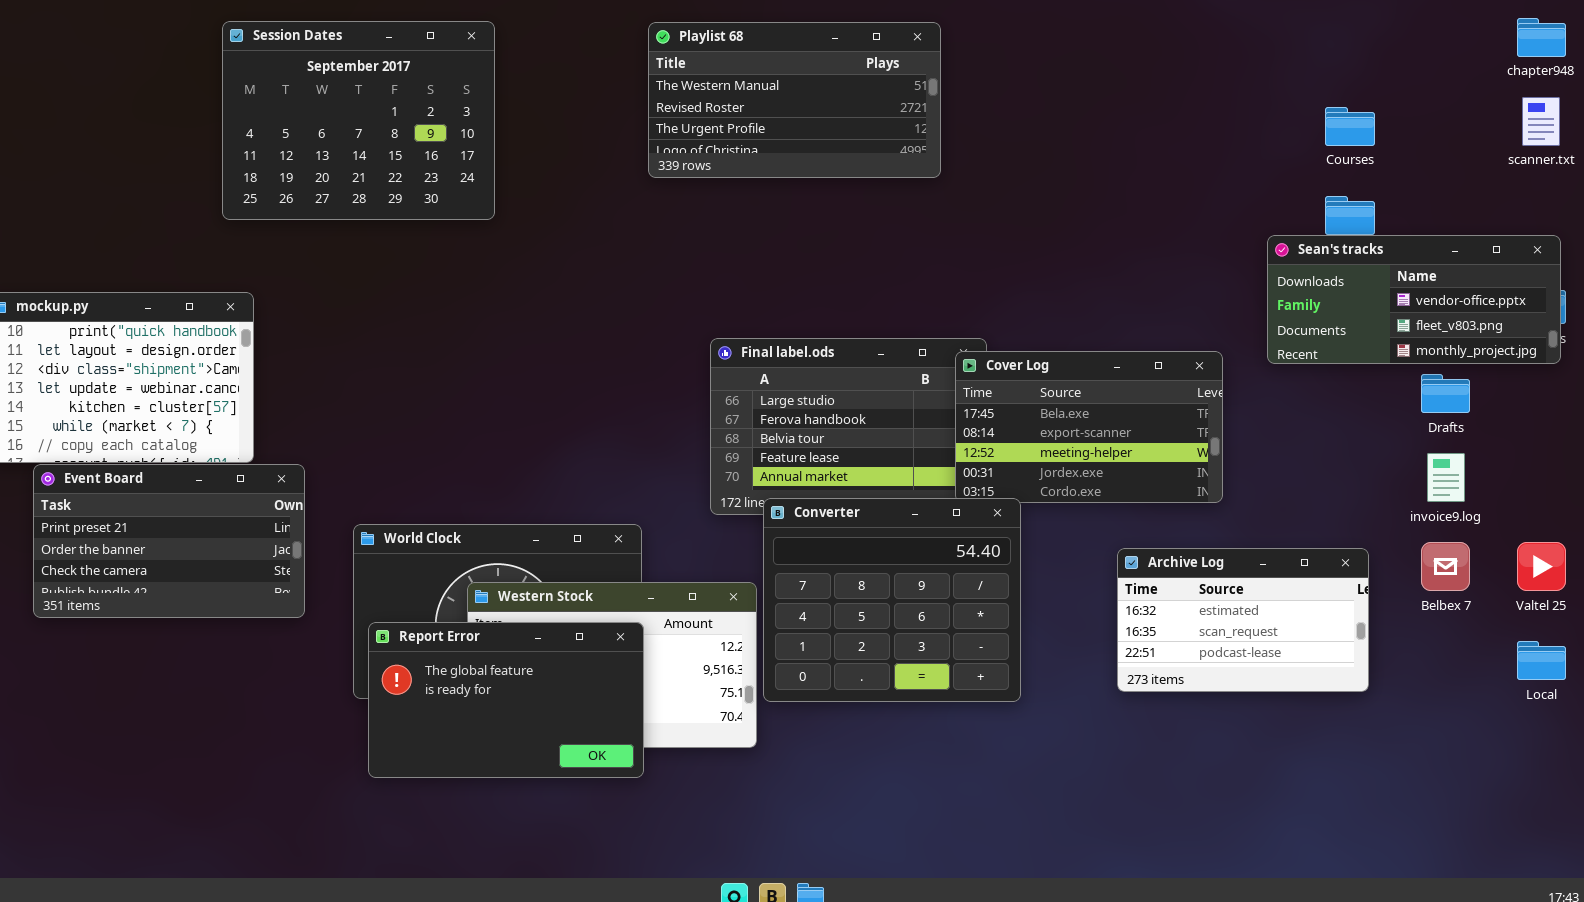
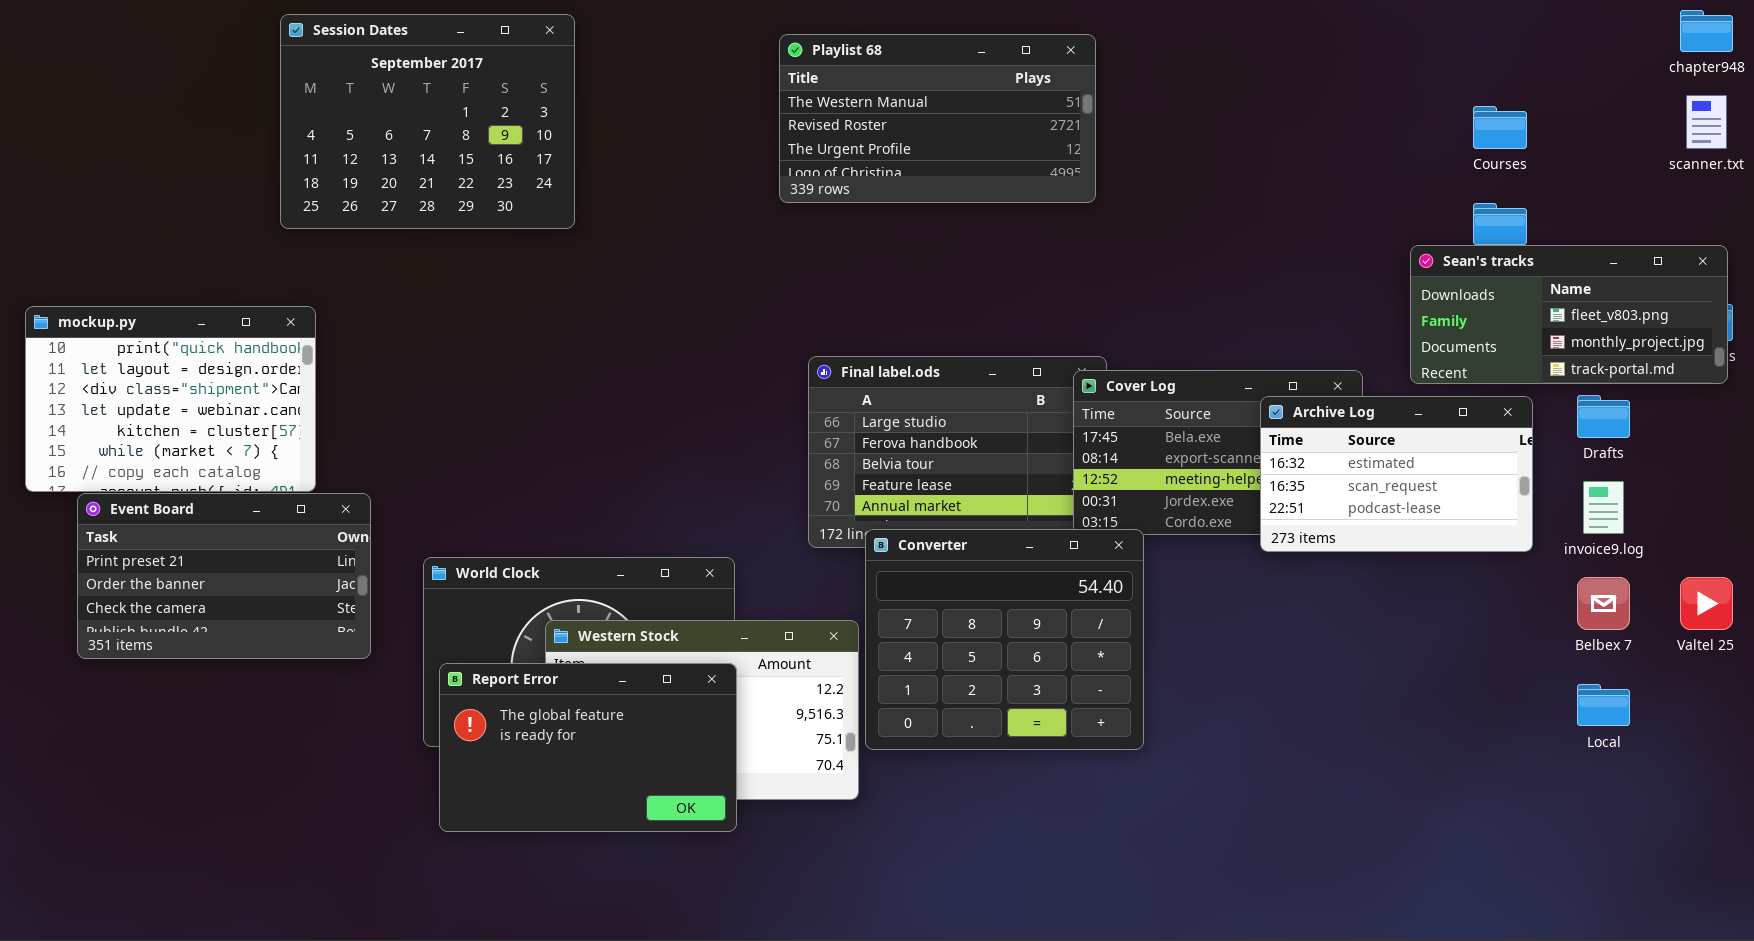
Playlist 68: [648,22,941,178] -> [779,34,1096,203], moved
Sean's tracks: [1267,235,1561,364] -> [1410,245,1728,384], scrolled down 1 row
Archive Log: [1117,548,1369,692] -> [1260,396,1533,552], moved
Local: [1517,641,1566,680] -> [1577,684,1630,726], moved

